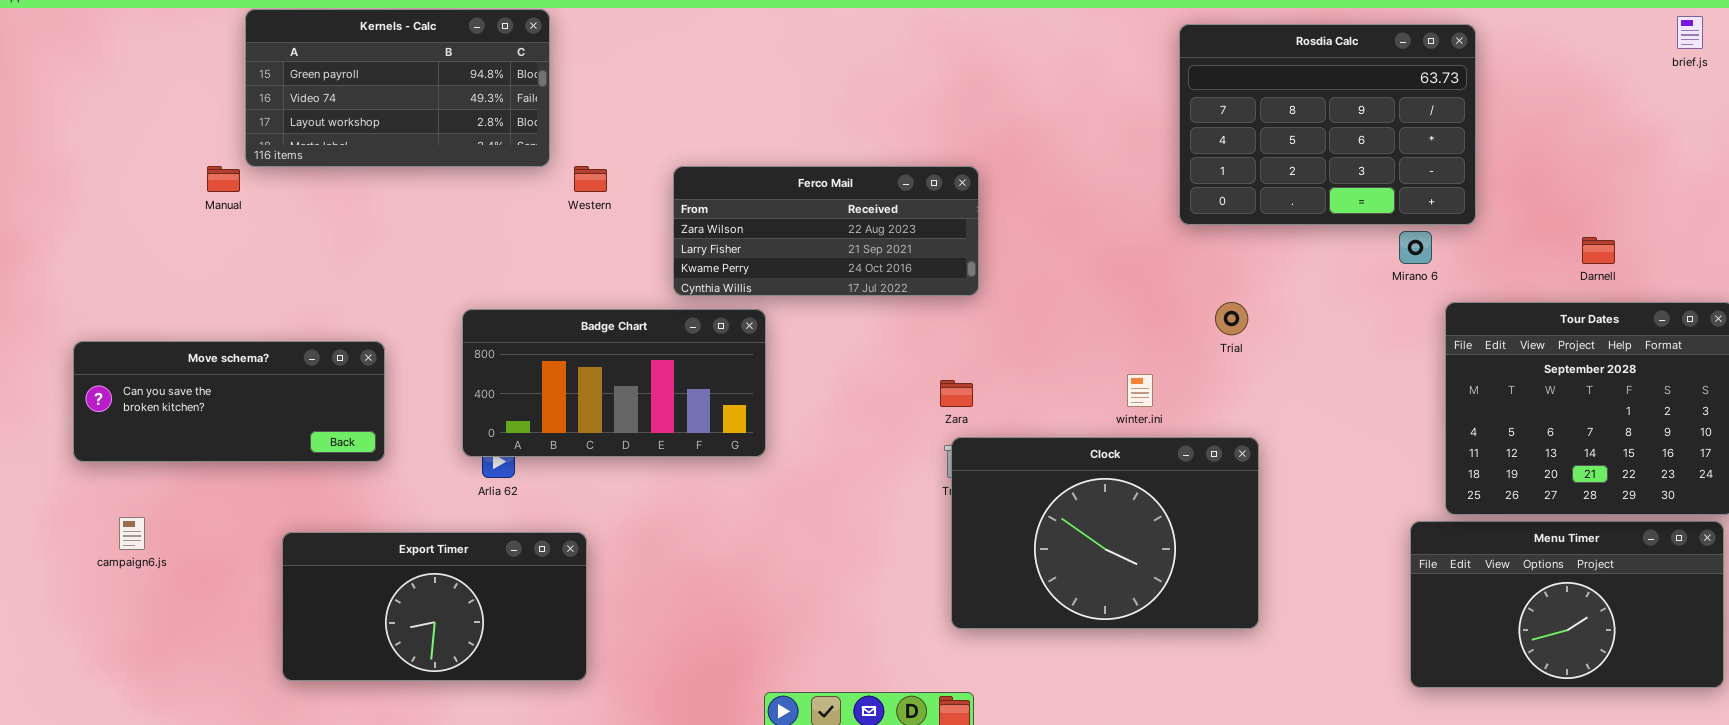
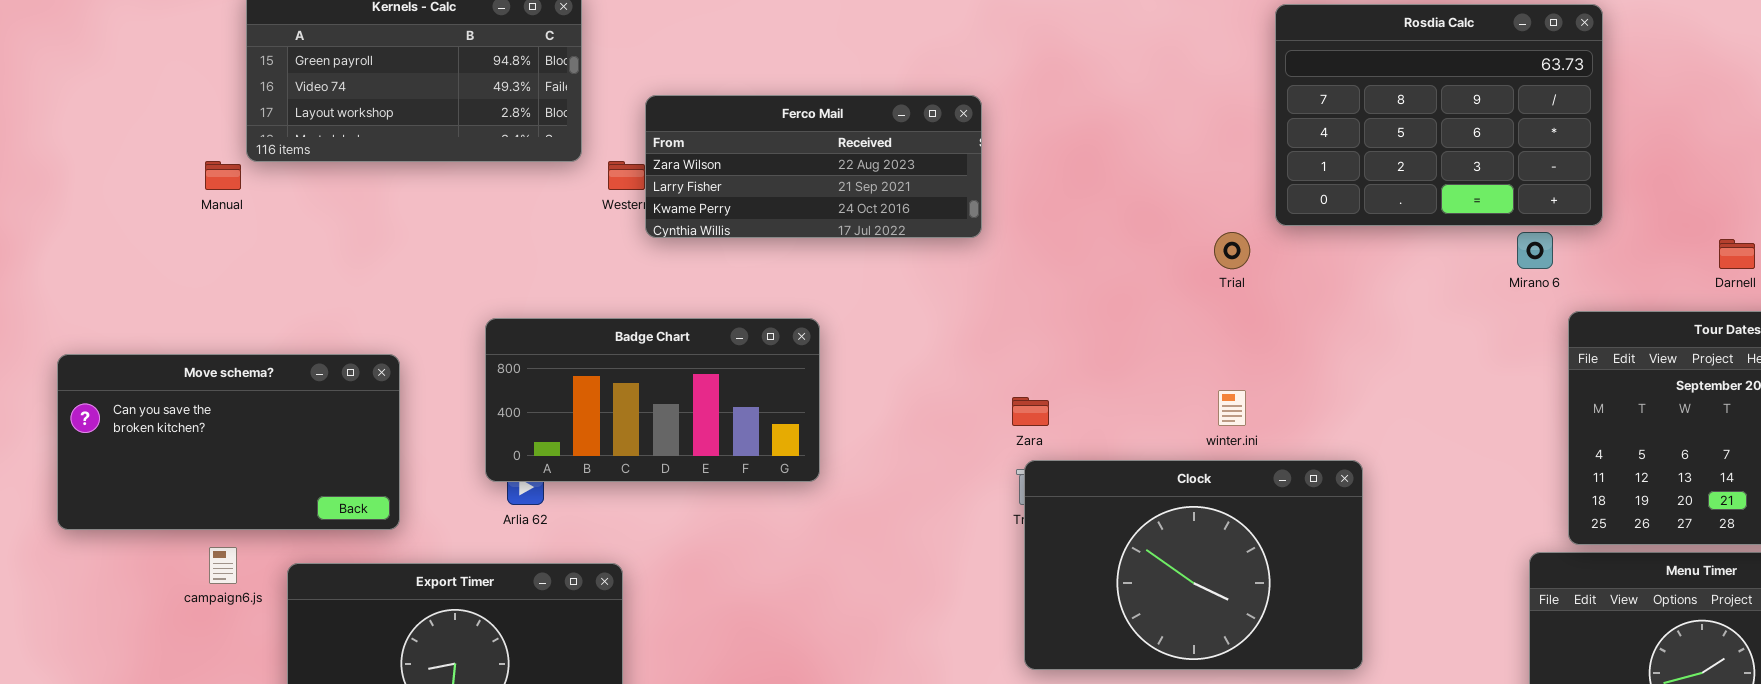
Ferco Mail: [673,166,979,296] -> [645,95,982,238], moved
Trial: [1215,302,1248,335] -> [1214,232,1250,269], moved
Move schema?: [73,341,385,462] -> [57,354,400,530], resized
campaign6.js: [119,517,145,550] -> [209,547,237,584], moved

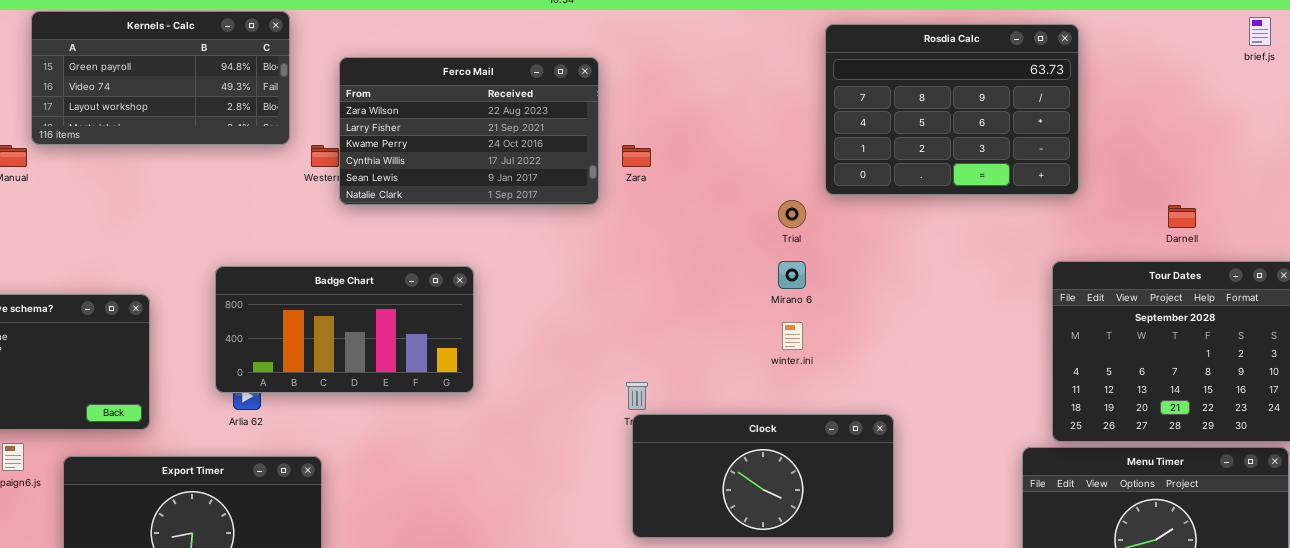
Ferco Mail: [645,95,982,238] -> [339,57,599,205], resized
Mirano 6: [1517,232,1553,269] -> [778,261,806,289], moved
Zara: [1012,397,1049,426] -> [622,145,651,167], moved
Clock: [1024,460,1363,670] -> [632,414,894,538], resized

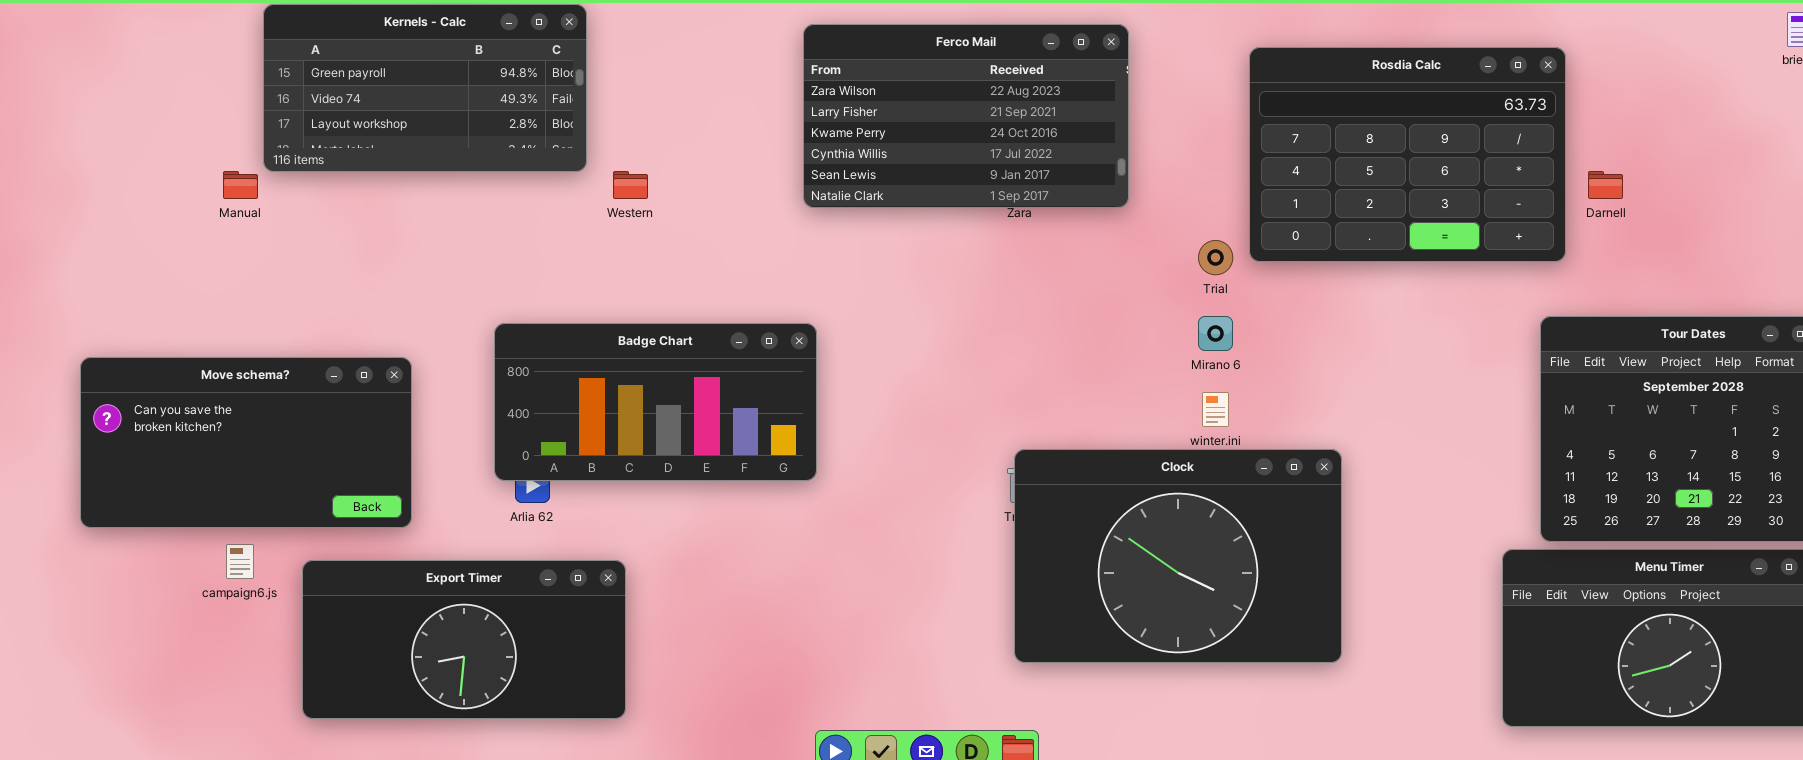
Rosdia Calc: [825,24,1079,195] -> [1249,47,1566,262], moved
Ferco Mail: [339,57,599,205] -> [803,24,1129,208], moved
Darnell: [1168,205,1196,228] -> [1588,171,1623,199], moved
Clock: [632,414,894,538] -> [1014,449,1342,663], resized

